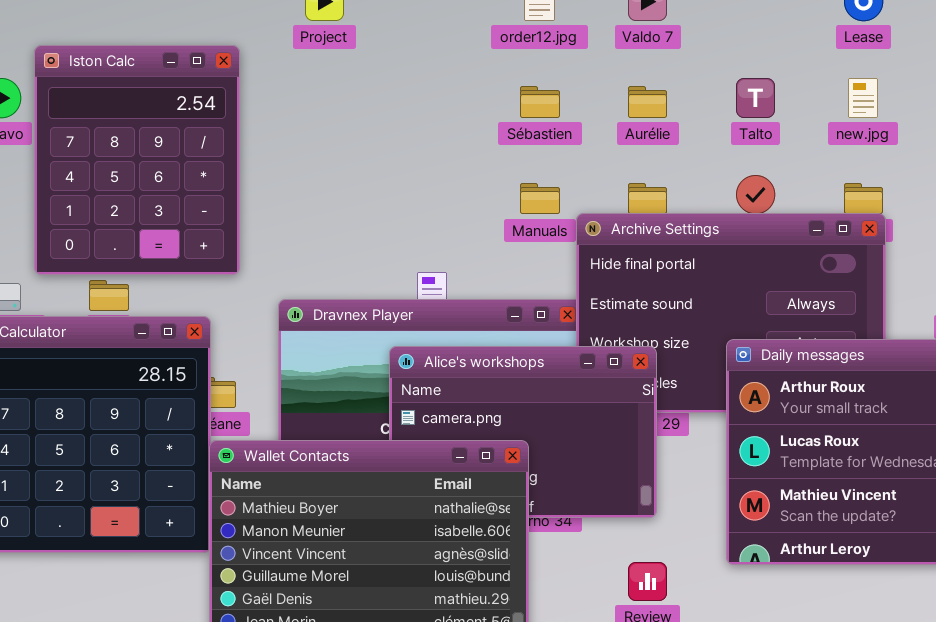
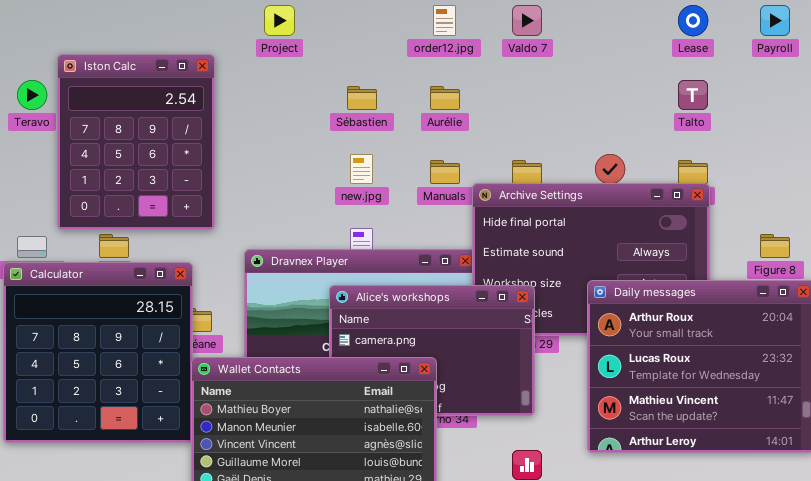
Talto: [736,78,775,118] -> [678,80,708,110], moved
new.jpg: [848,78,878,118] -> [350,154,373,184], moved
Sébastien: [520,86,560,118] -> [347,86,377,110], moved
Aurélie: [628,86,667,118] -> [430,86,460,110], moved

